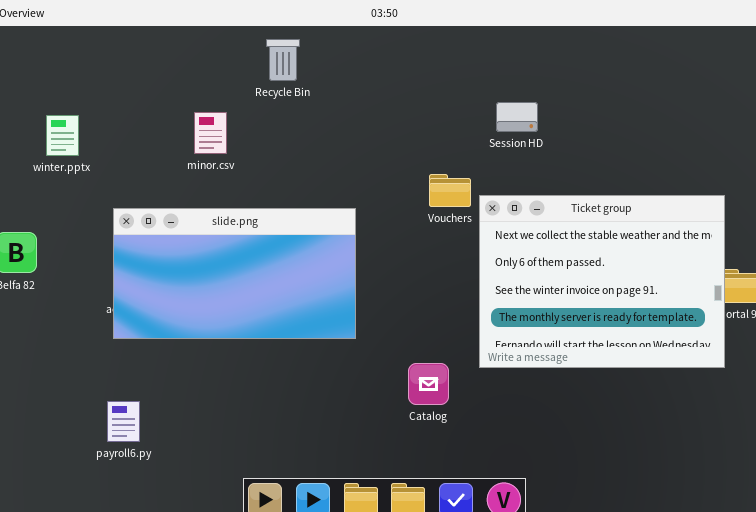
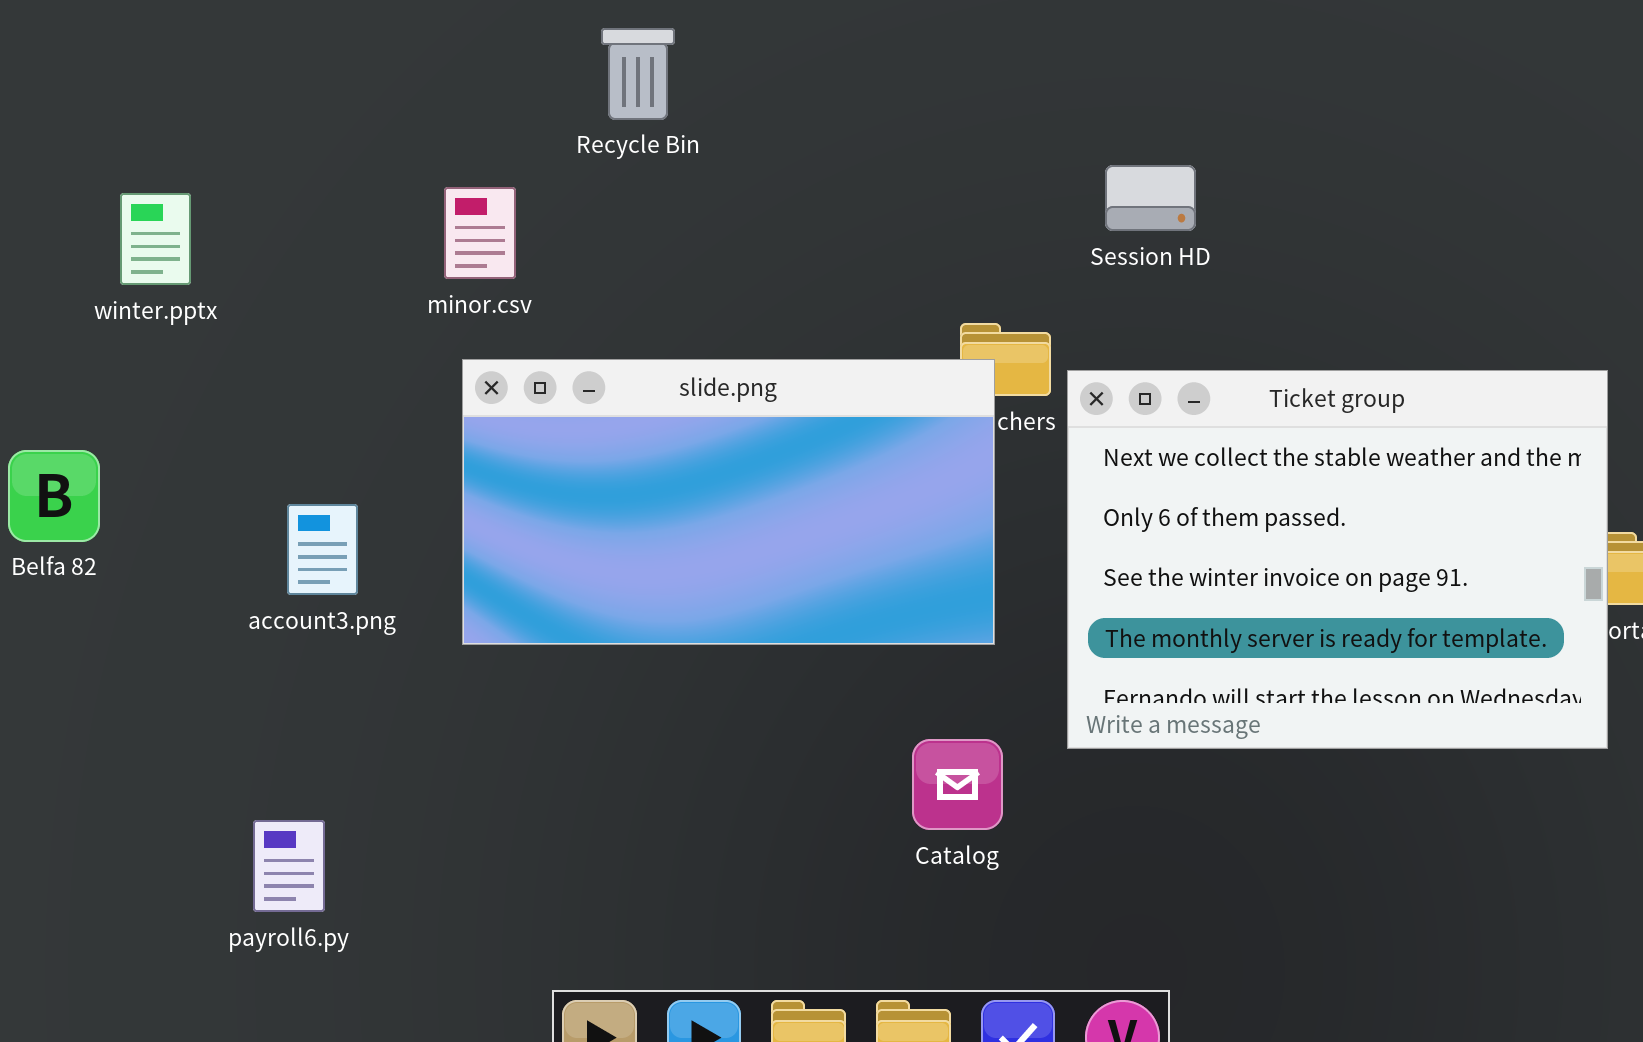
slide.png: [113,208,356,339] -> [462,359,995,645], moved

